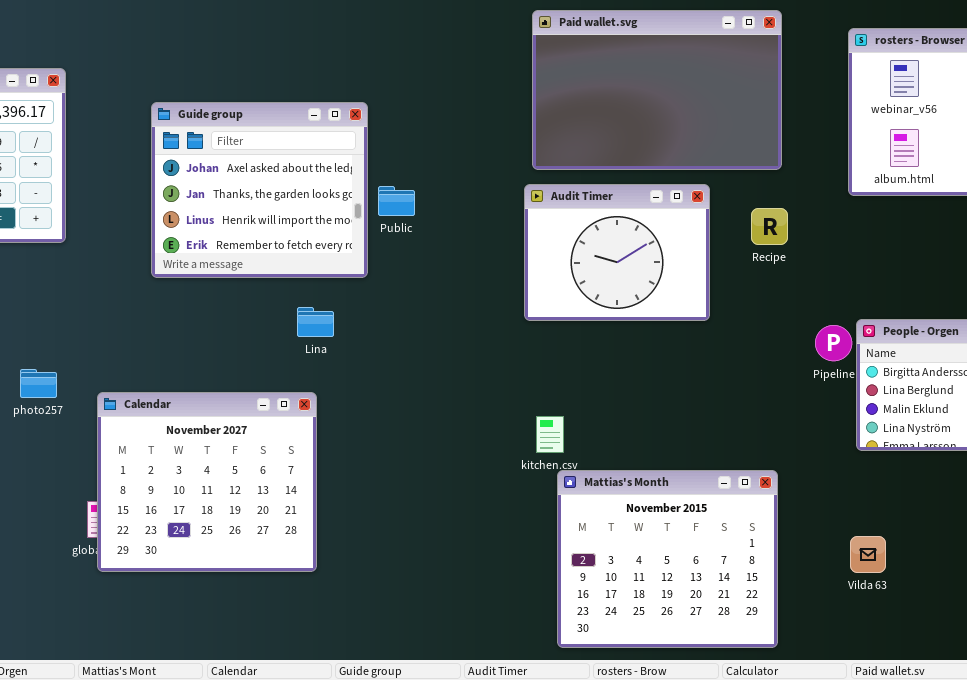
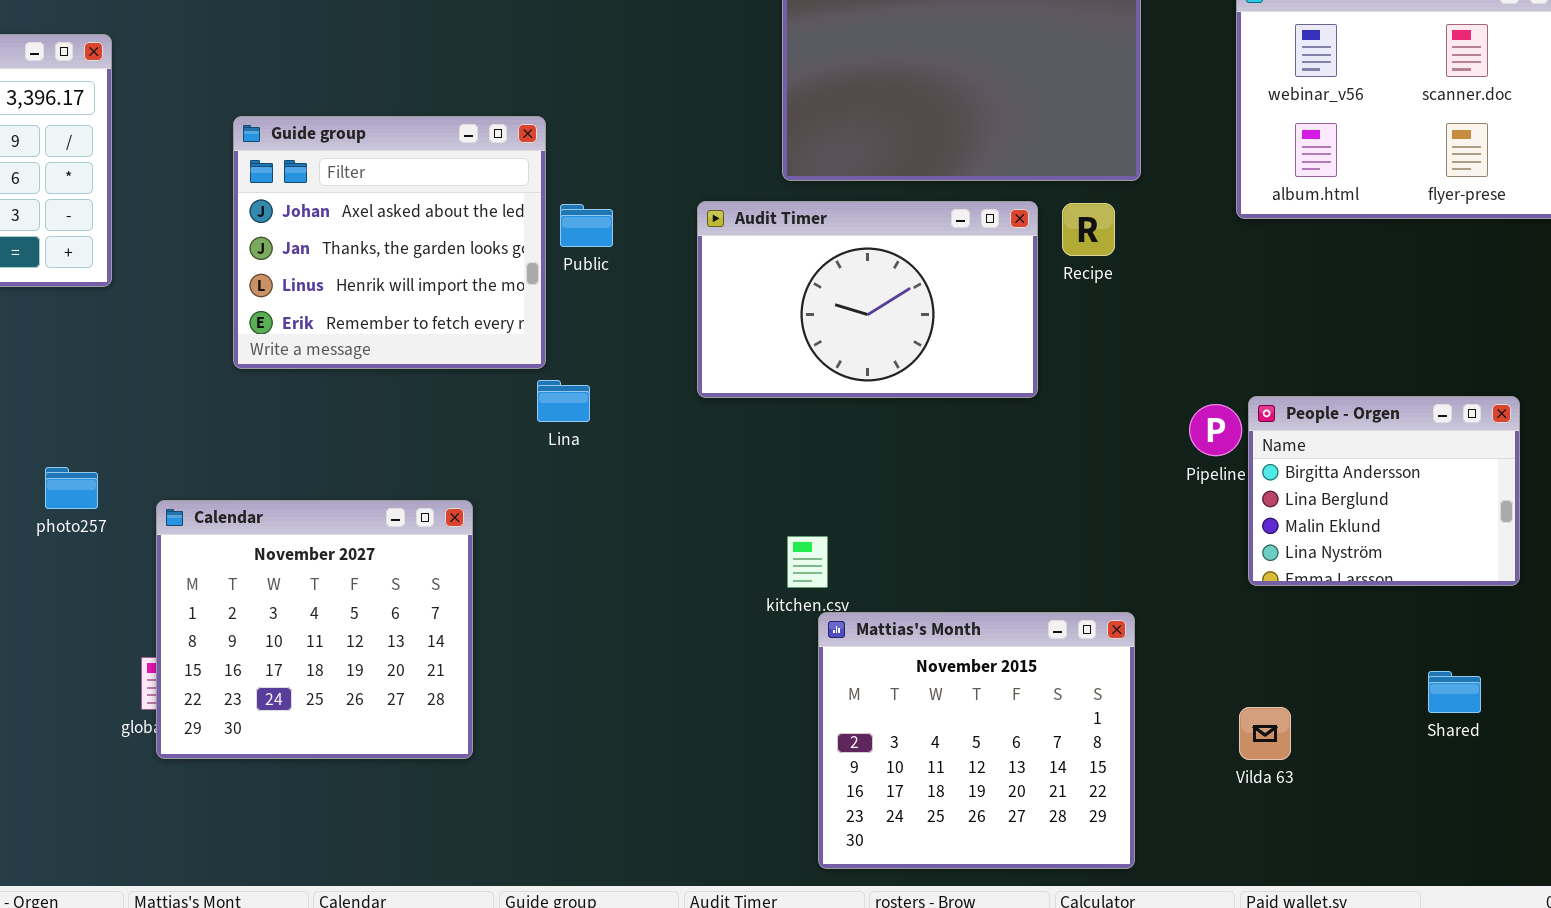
Guide group: [151,102,368,278] -> [233,116,546,369], moved
Audit Timer: [524,184,710,321] -> [697,201,1038,398], resized
Recipe: [751,208,788,245] -> [1062,203,1115,256], moved
Lina: [297,307,334,337] -> [537,380,590,422], moved

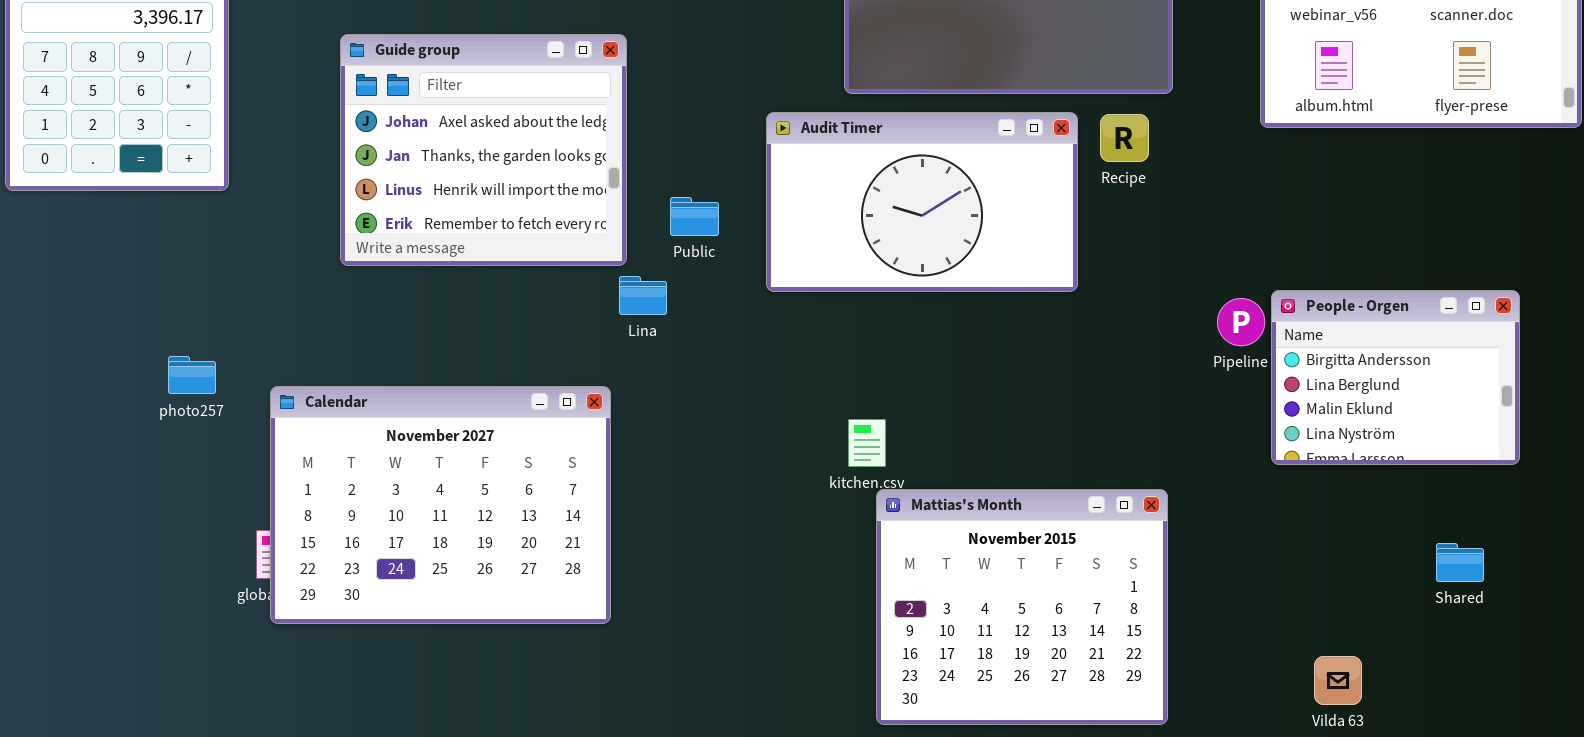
Public: [560,204,613,247] -> [670,197,719,236], moved
Calendar: [156,500,473,759] -> [270,386,611,624], resized
Vilda 63: [1239,707,1291,760] -> [1314,656,1362,705], moved

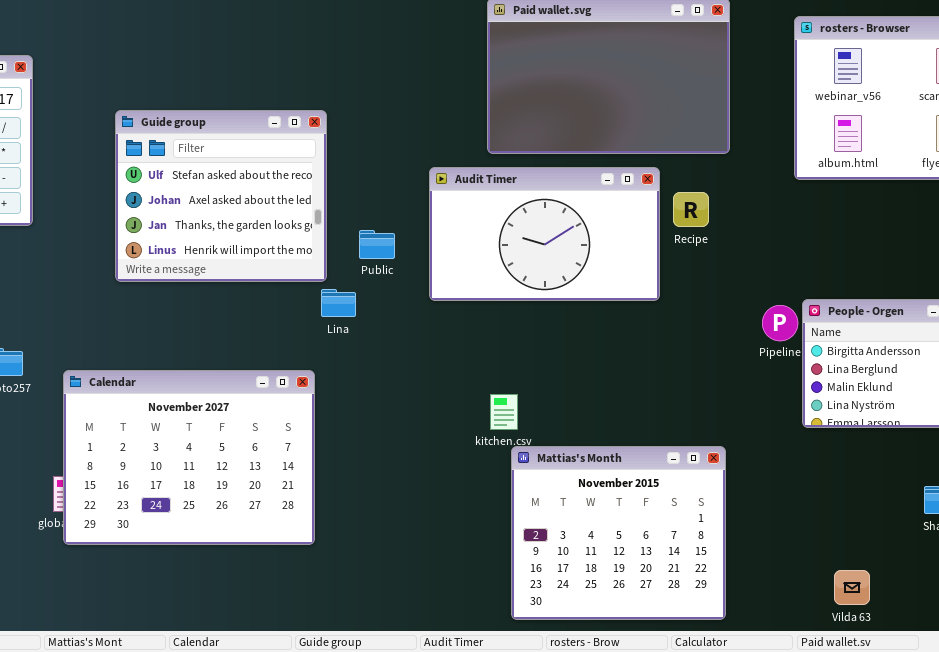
Guide group: [340,34,627,266] -> [115,110,327,282], scrolled up 1 row
Recipe: [1100,114,1149,162] -> [673,192,709,227], moved

